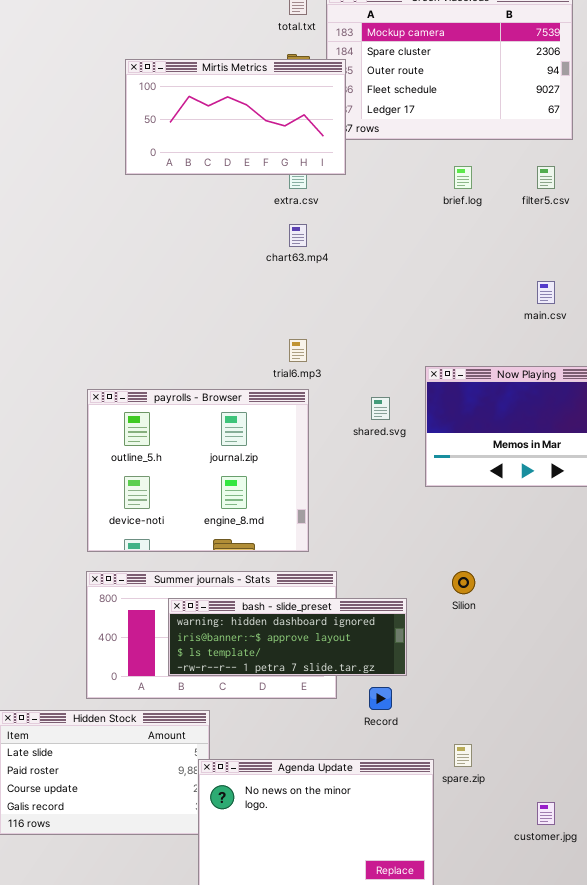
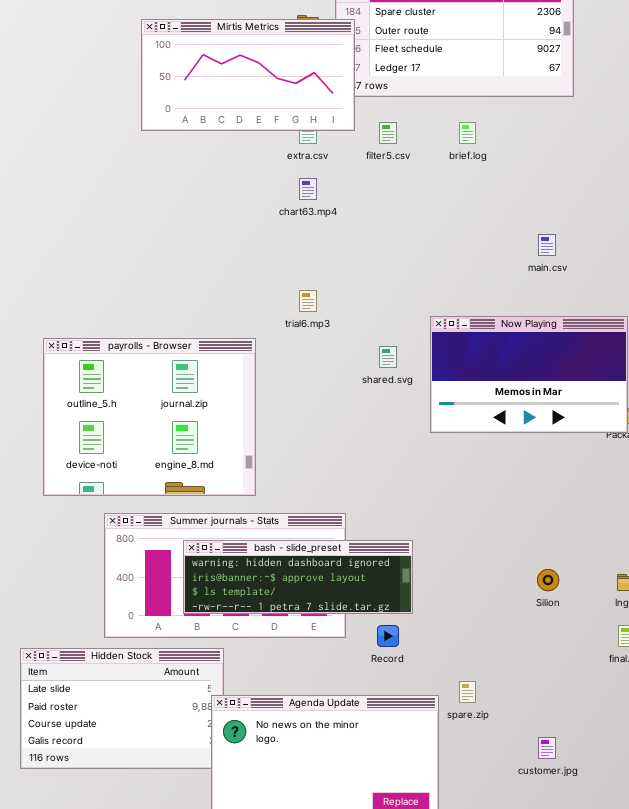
filter5.csv: [537,166,555,189] -> [379,122,397,144], moved
payrolls - Browser: [87,389,309,552] -> [43,338,256,496], moved
Silion: [452,571,475,594] -> [537,569,559,591], moved

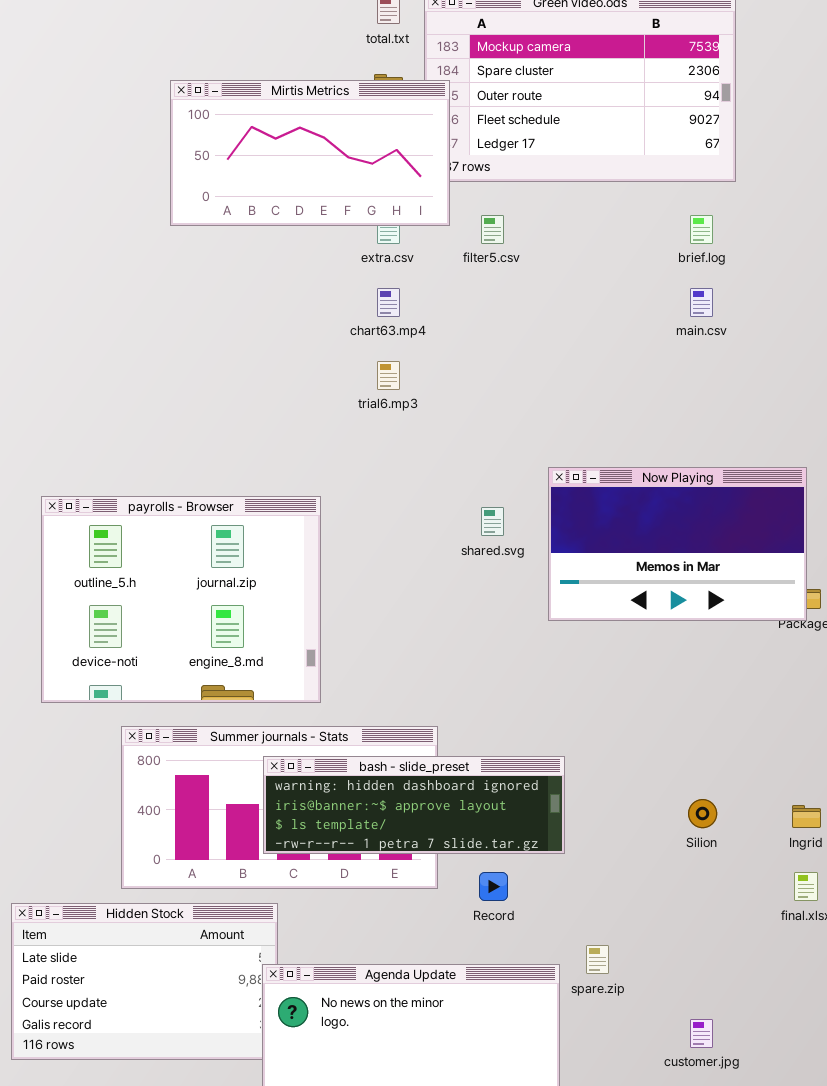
brief.log: [459,122,476,144] -> [690,215,713,244], moved
main.csv: [538,234,556,256] -> [690,288,713,317], moved
trial6.mp3: [299,290,317,312] -> [377,361,400,390], moved
bash - slide_preset: [183,540,413,614] -> [263,756,565,854], moved

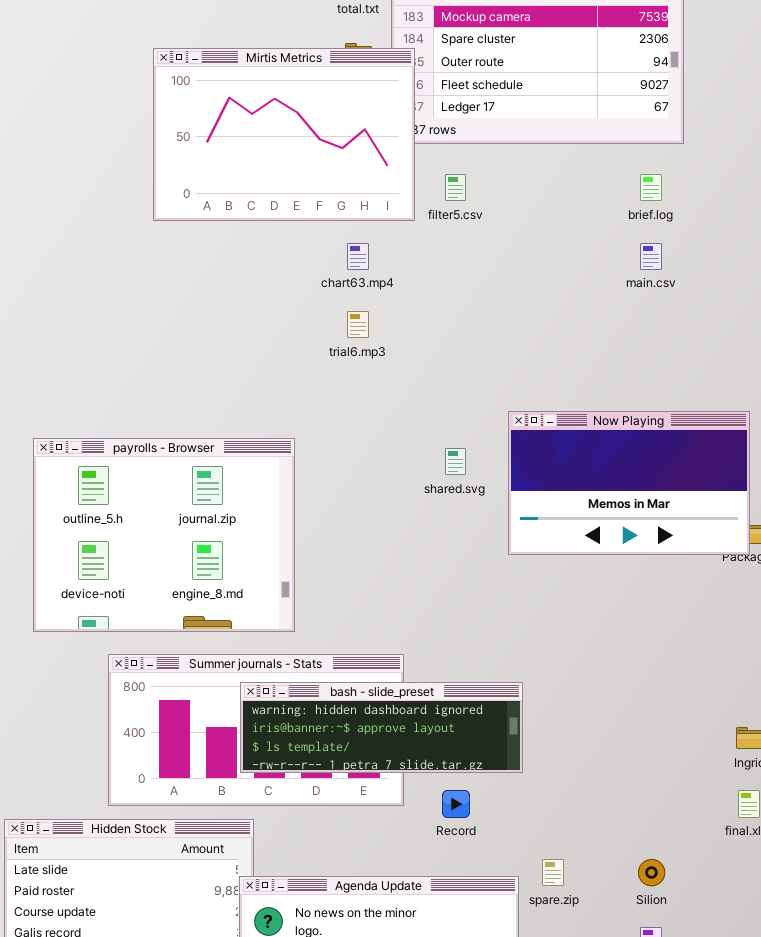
Mirtis Metrics: [170,80,450,226] -> [153,48,415,221], resized
Silion: [688,799,717,828] -> [638,859,665,886], moved

